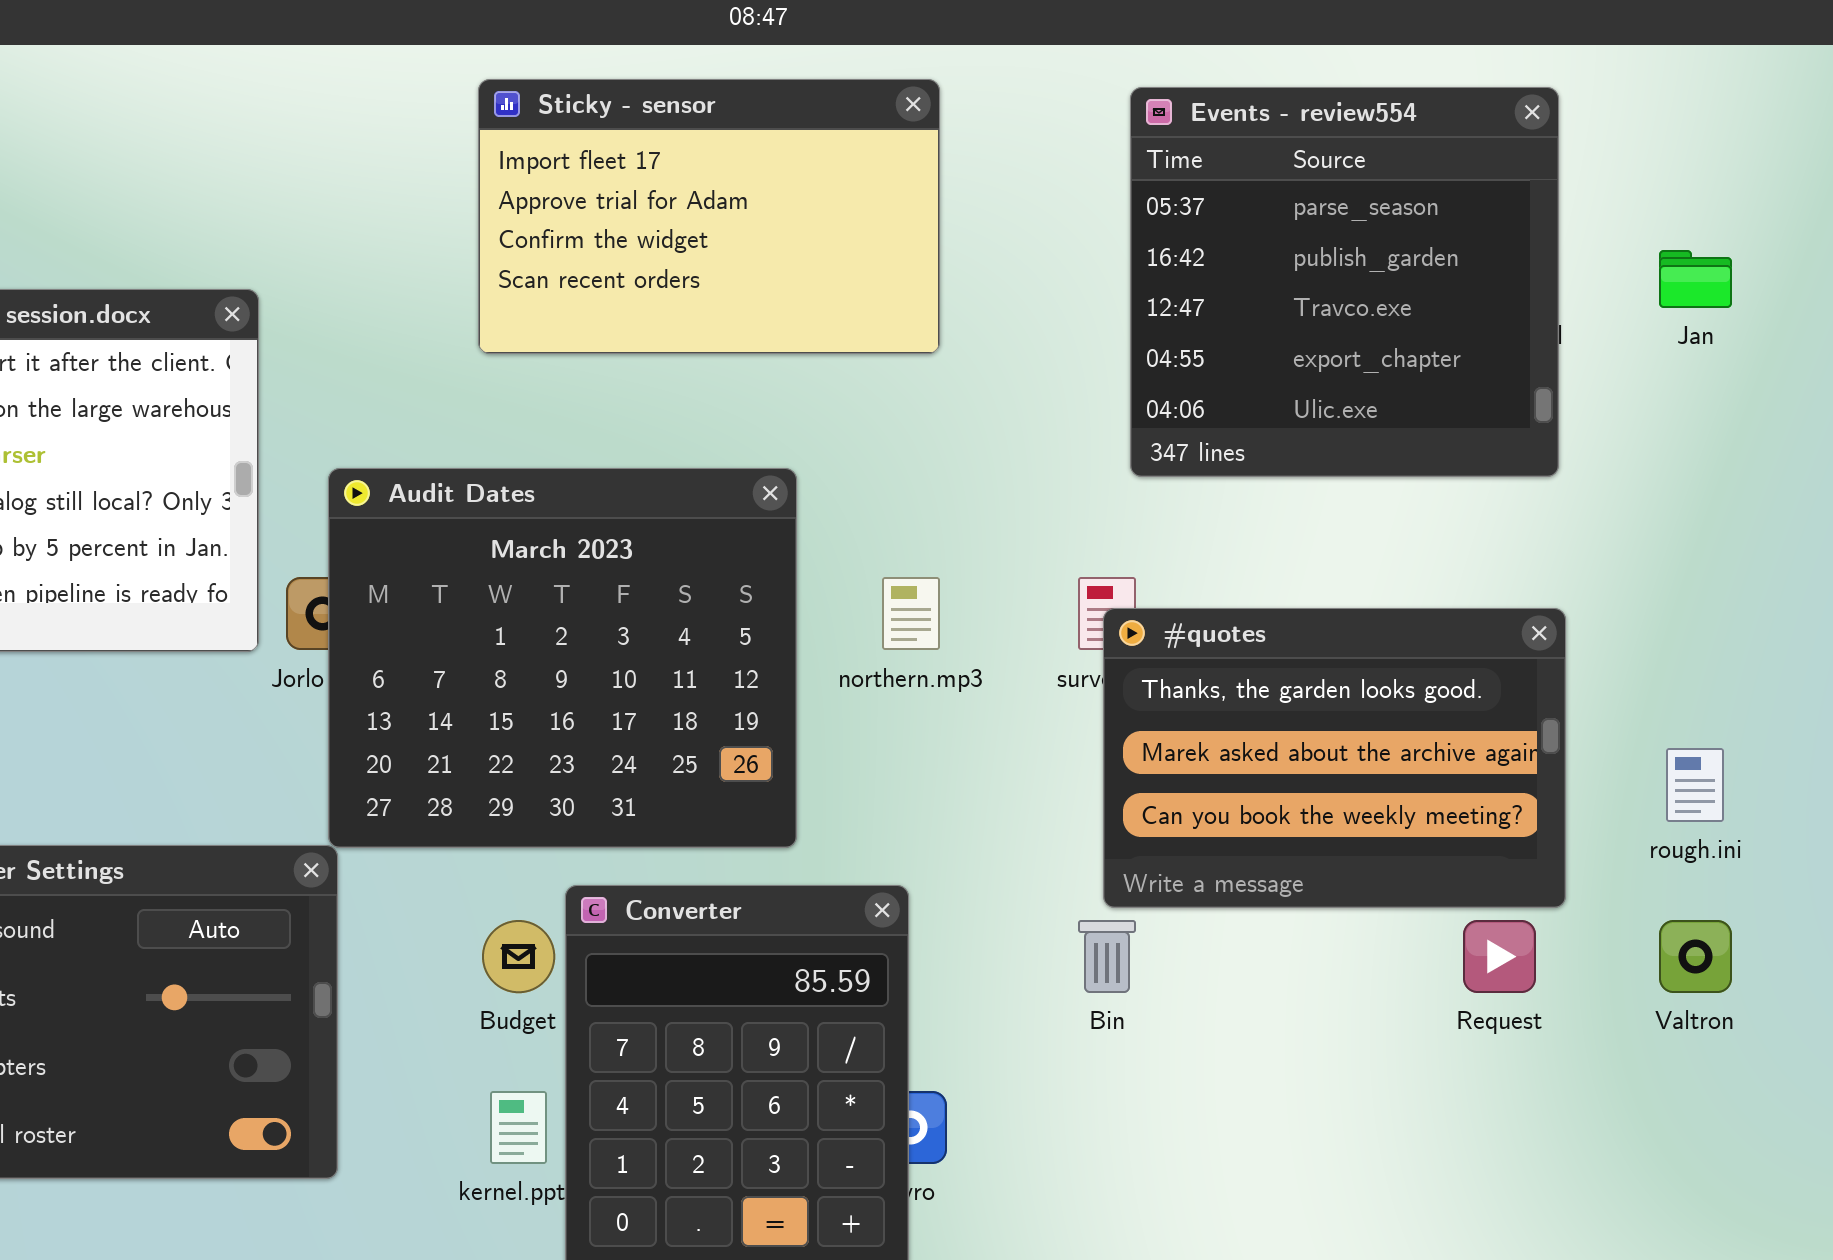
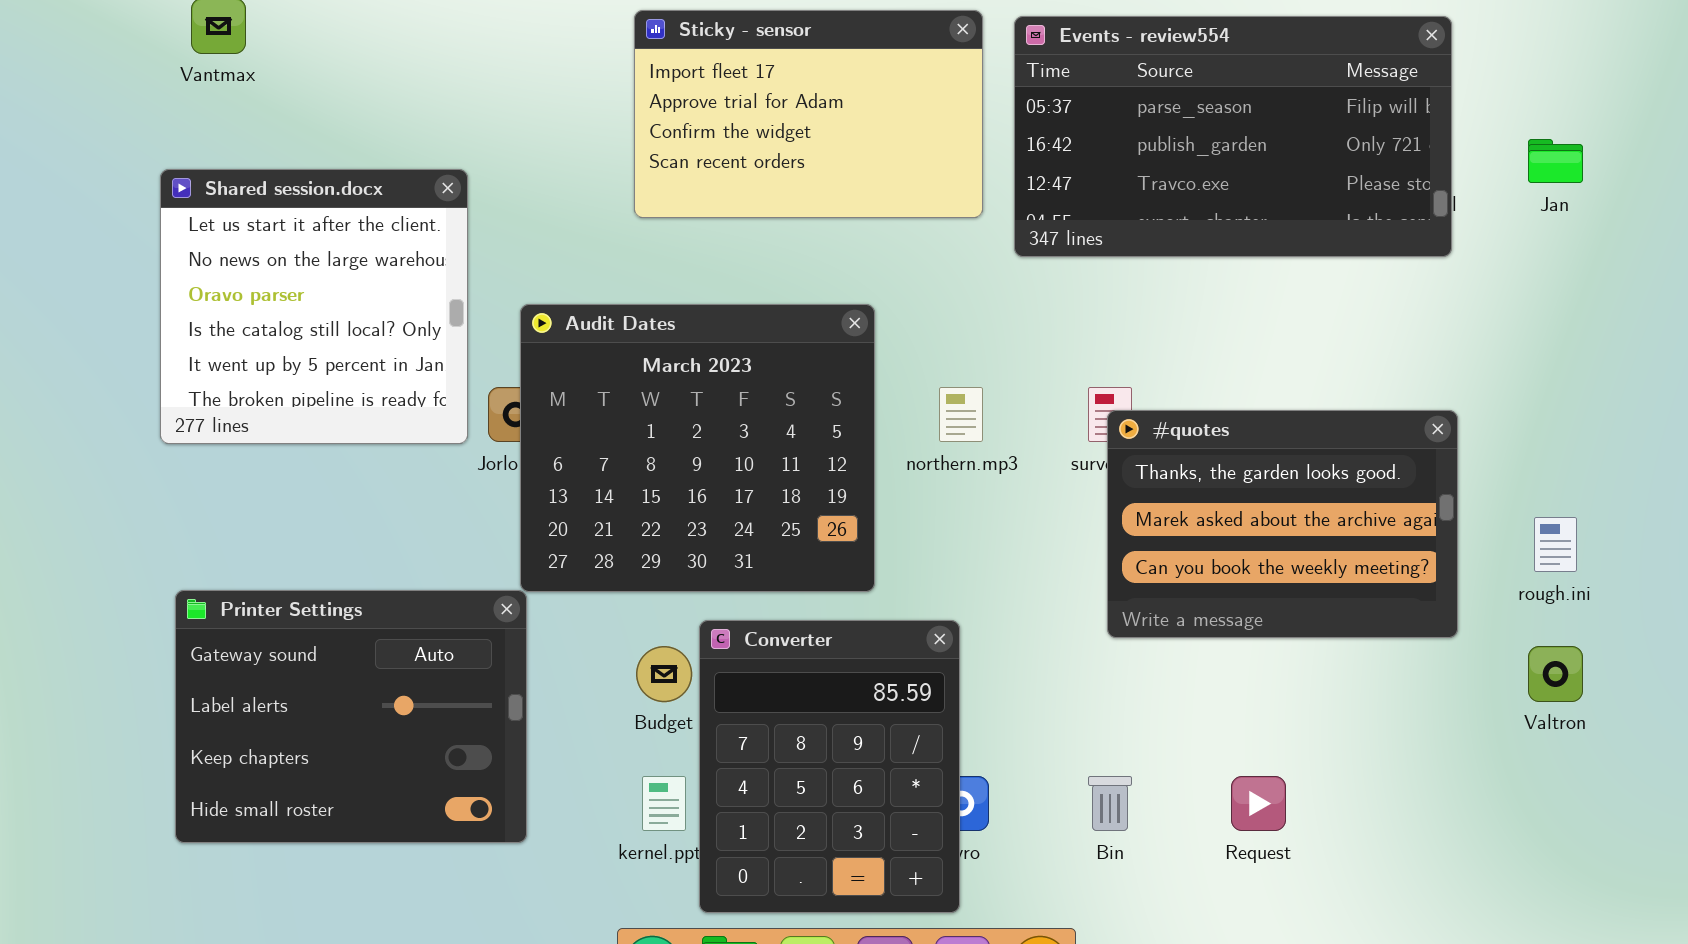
Events - review554: [1130,87,1559,477] -> [1014,16,1452,257], resized
Bin: [1078,920,1136,993] -> [1088,776,1132,831], moved
Request: [1463,920,1536,993] -> [1231,776,1286,831], moved

